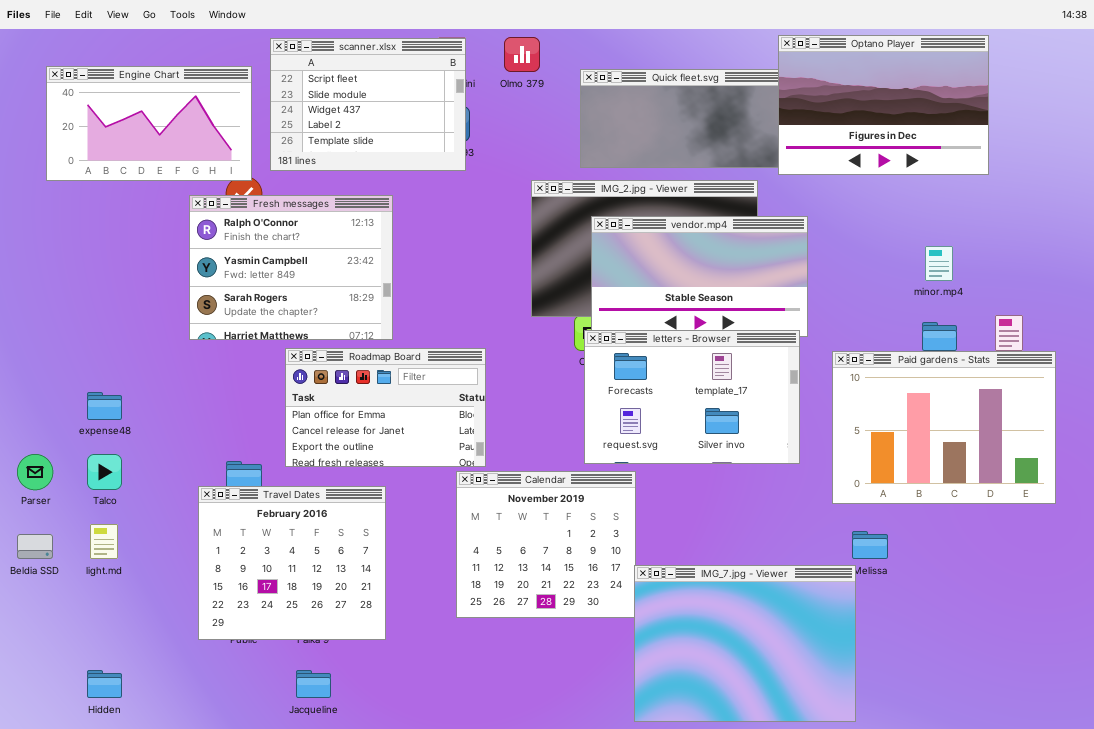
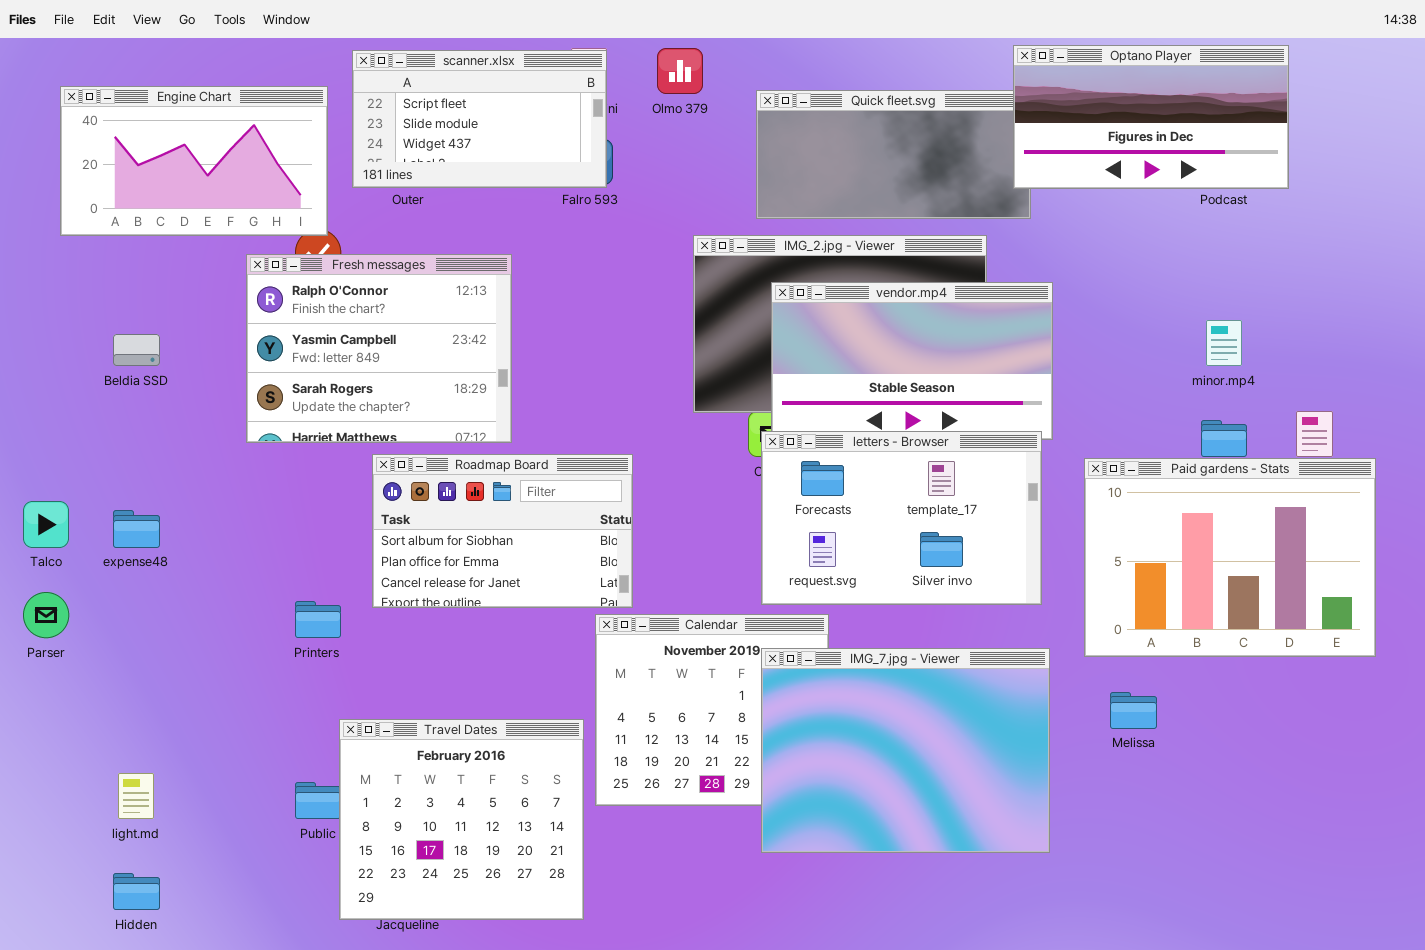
Optano Player: [778,35,989,175] -> [1013,45,1289,189], resized
scanner.xlsx: [270,38,466,171] -> [352,50,607,188], resized
Roadmap Board: [285,348,486,467] -> [372,454,633,608], scrolled up 1 row
Talco: [87,454,122,490] -> [23,501,69,548], moved
Travel Dates: [198,486,386,640] -> [339,719,584,920], moved
light.md: [90,524,118,559] -> [118,773,154,819], moved
Beldia SSD: [17,534,53,559] -> [113,334,160,366], moved
IMG_7.jpg - Viewer: [634,565,856,722] -> [761,648,1050,853], moved

